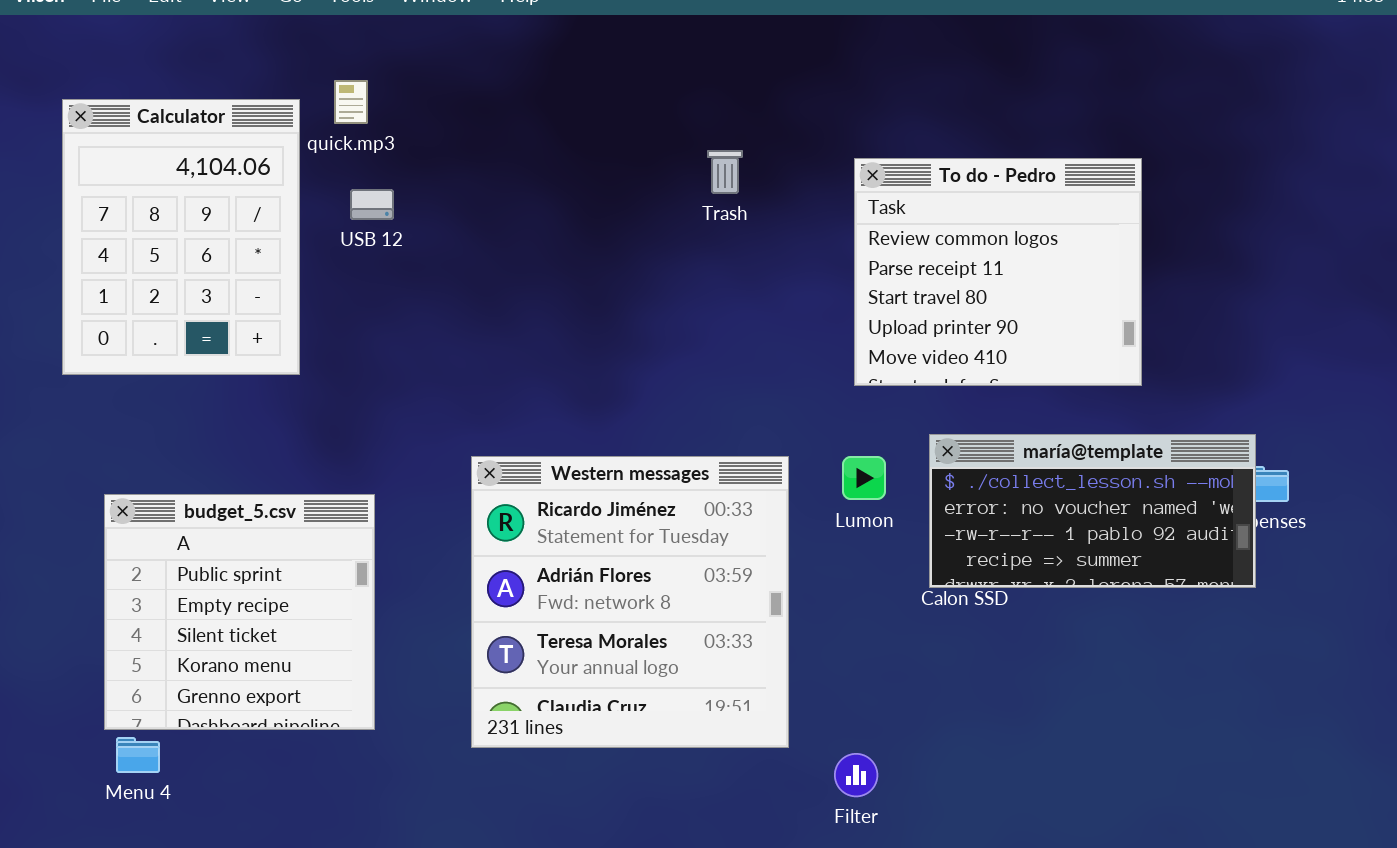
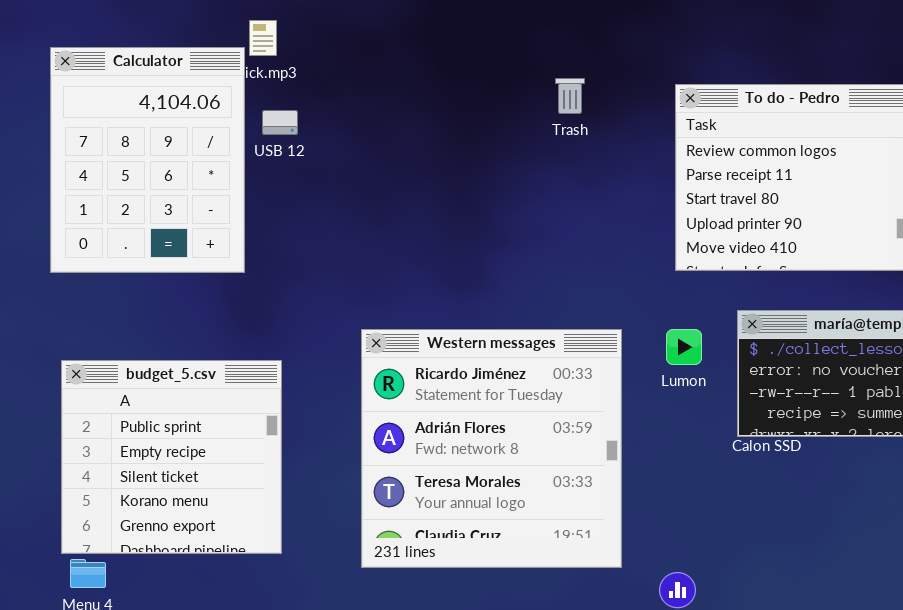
Calculator: [62,99,300,375] -> [50,47,245,273], moved

